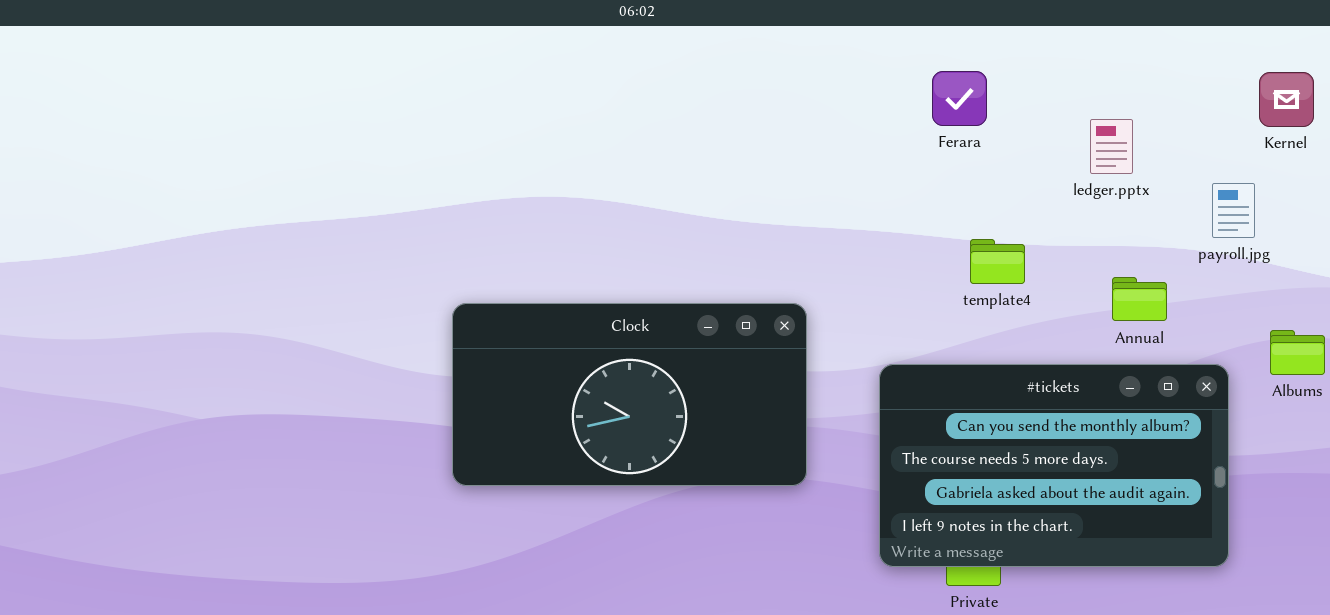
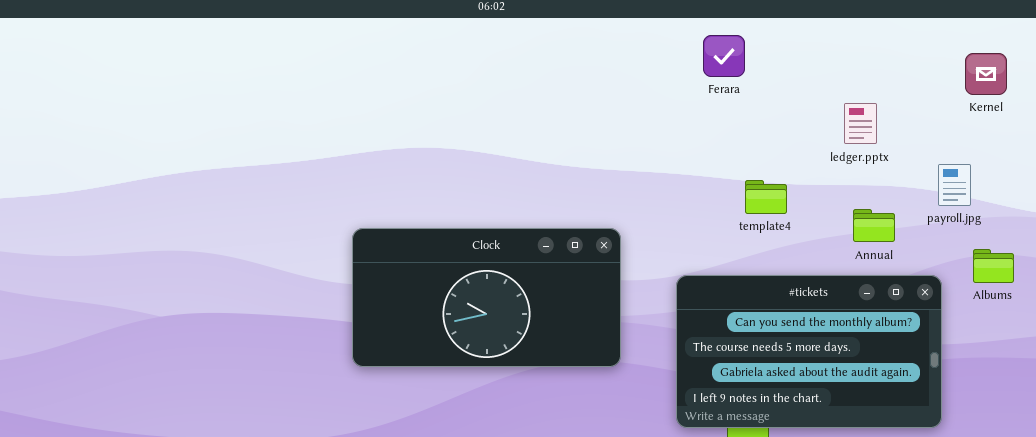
Ferara: [932,71,987,126] -> [703,35,745,77], moved
ledger.pptx: [1090,119,1133,174] -> [844,103,877,144], moved
payroll.jpg: [1212,183,1255,238] -> [938,164,971,206], moved

